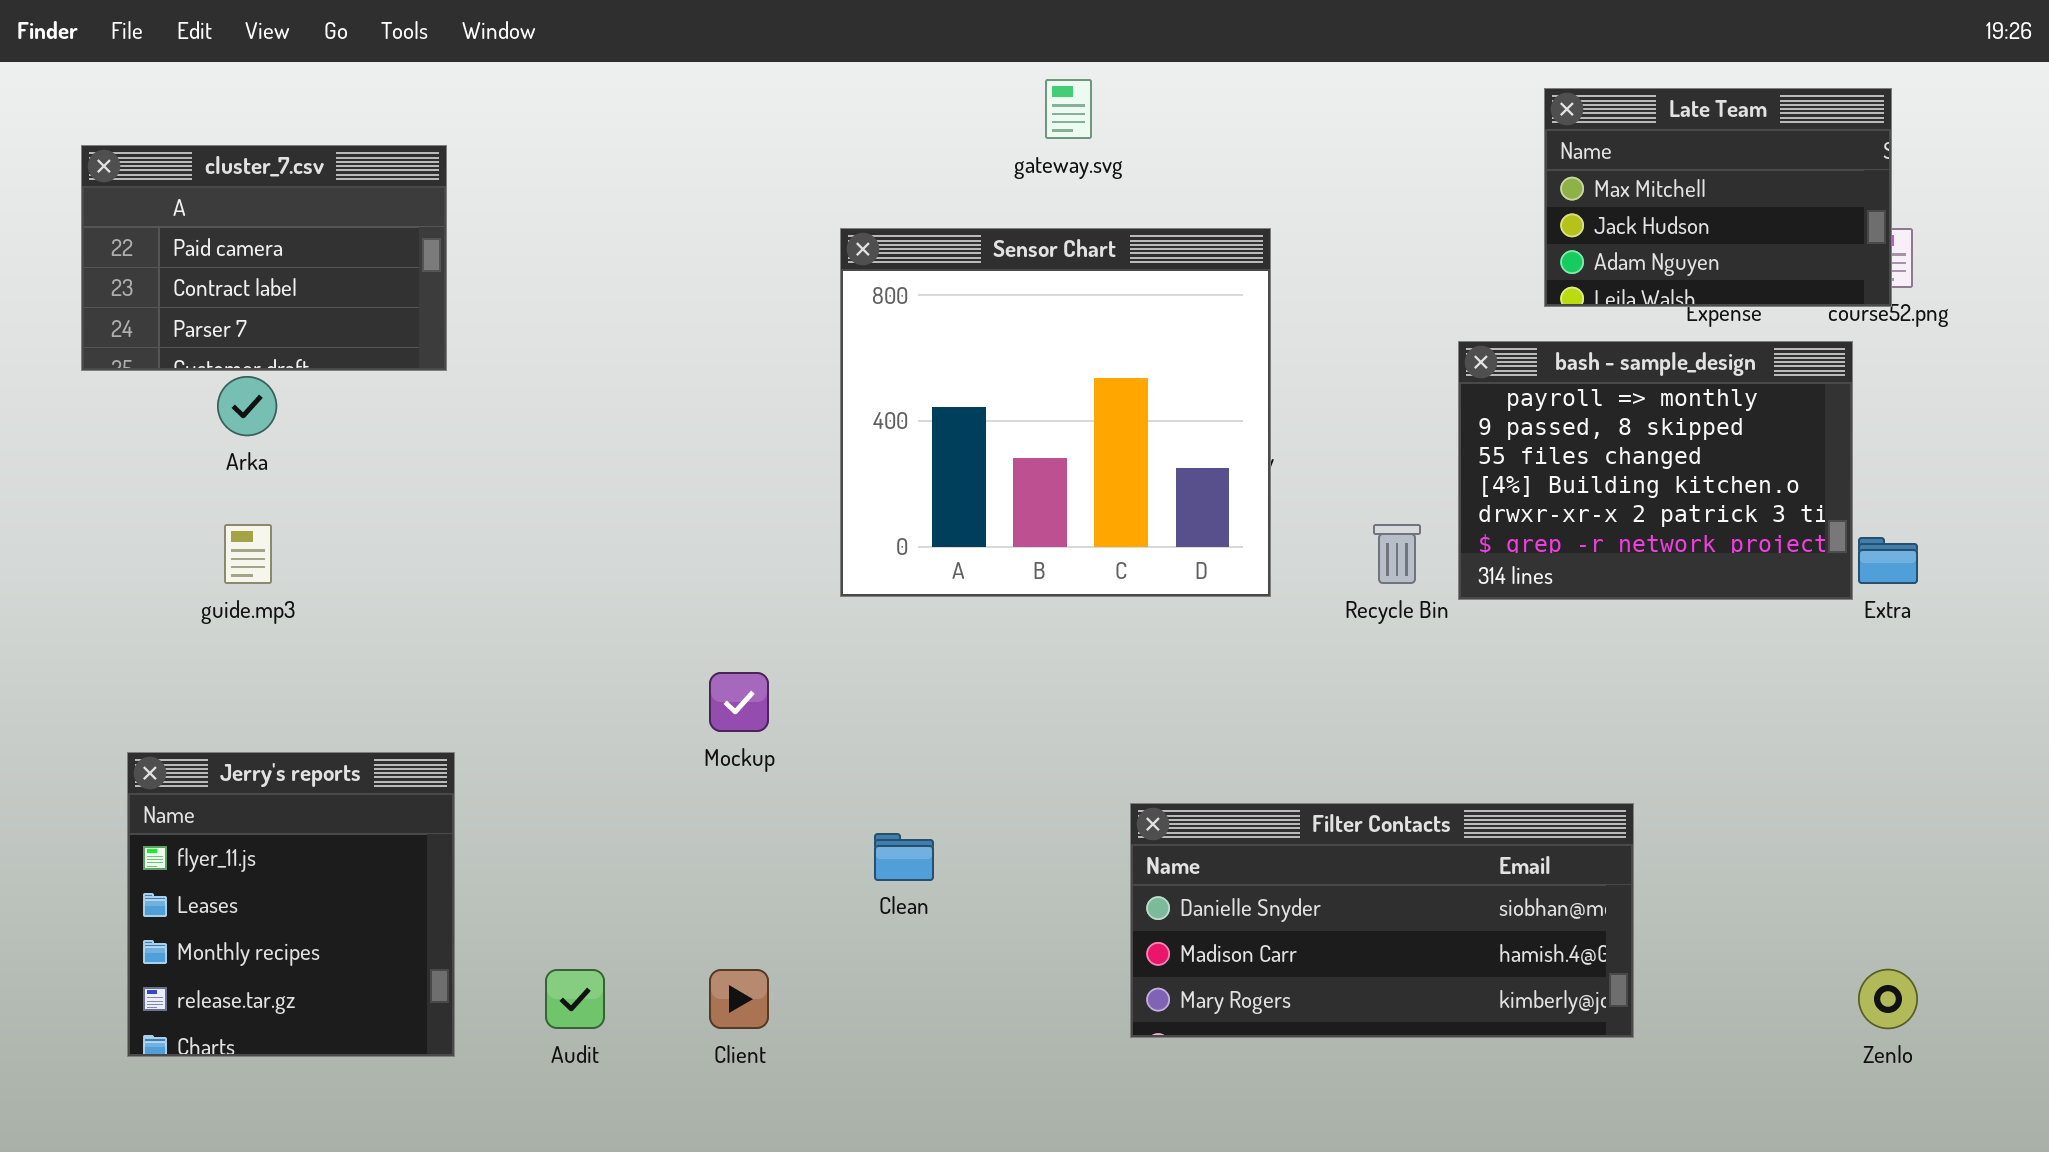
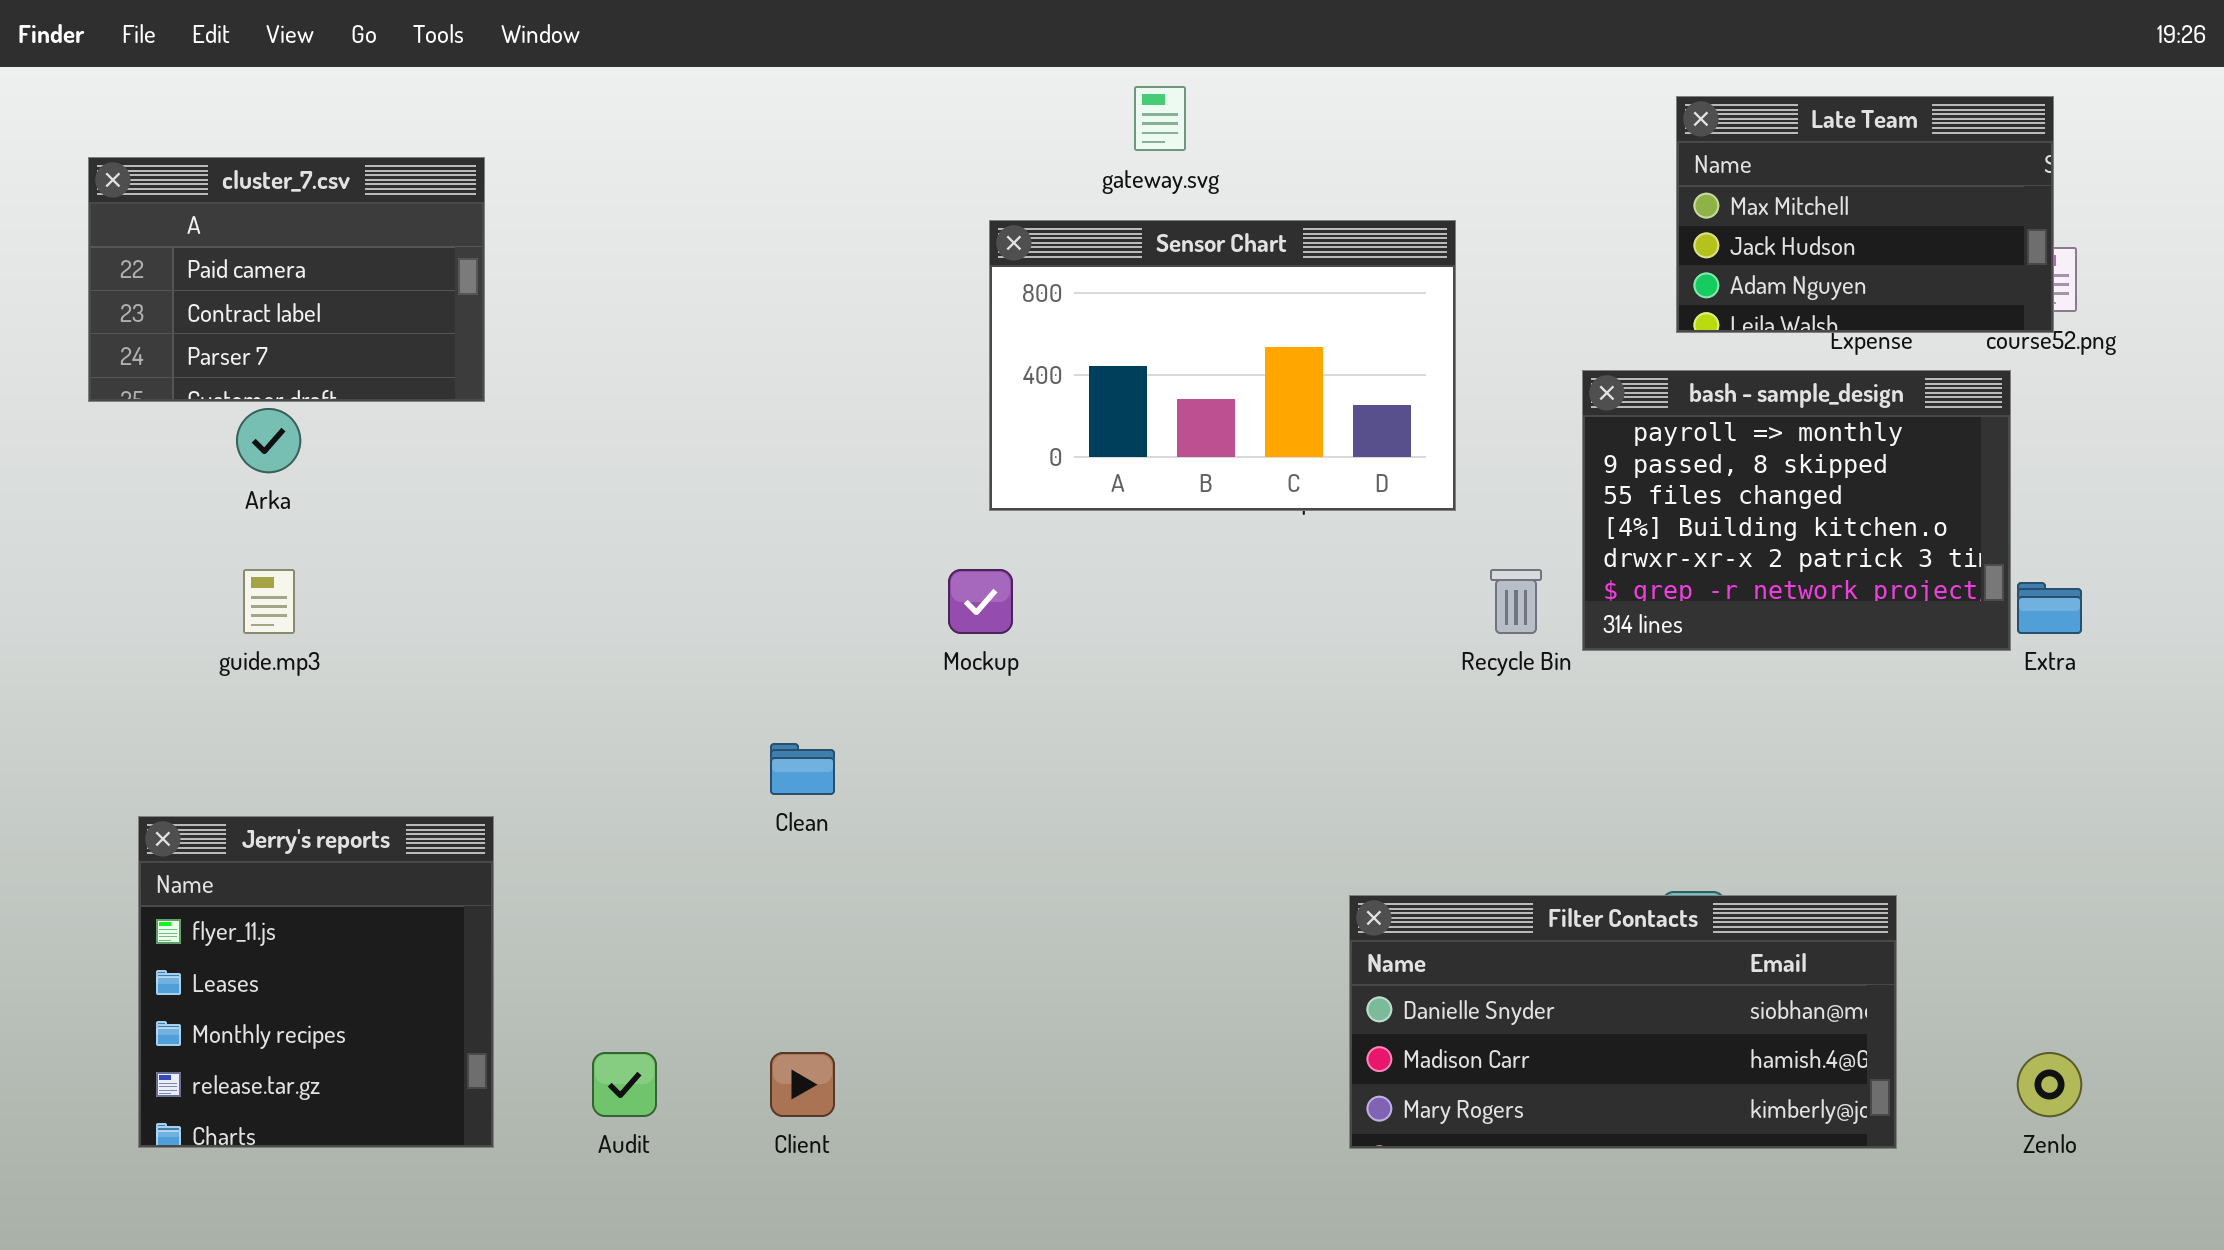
Sensor Chart: [840,228,1271,597] -> [989,220,1456,511], moved, resized
Mockup: [709,672,769,732] -> [948,569,1013,634], moved
Filter Contacts: [1130,803,1634,1038] -> [1349,895,1897,1149], moved
Clean: [874,833,934,881] -> [770,743,835,795], moved

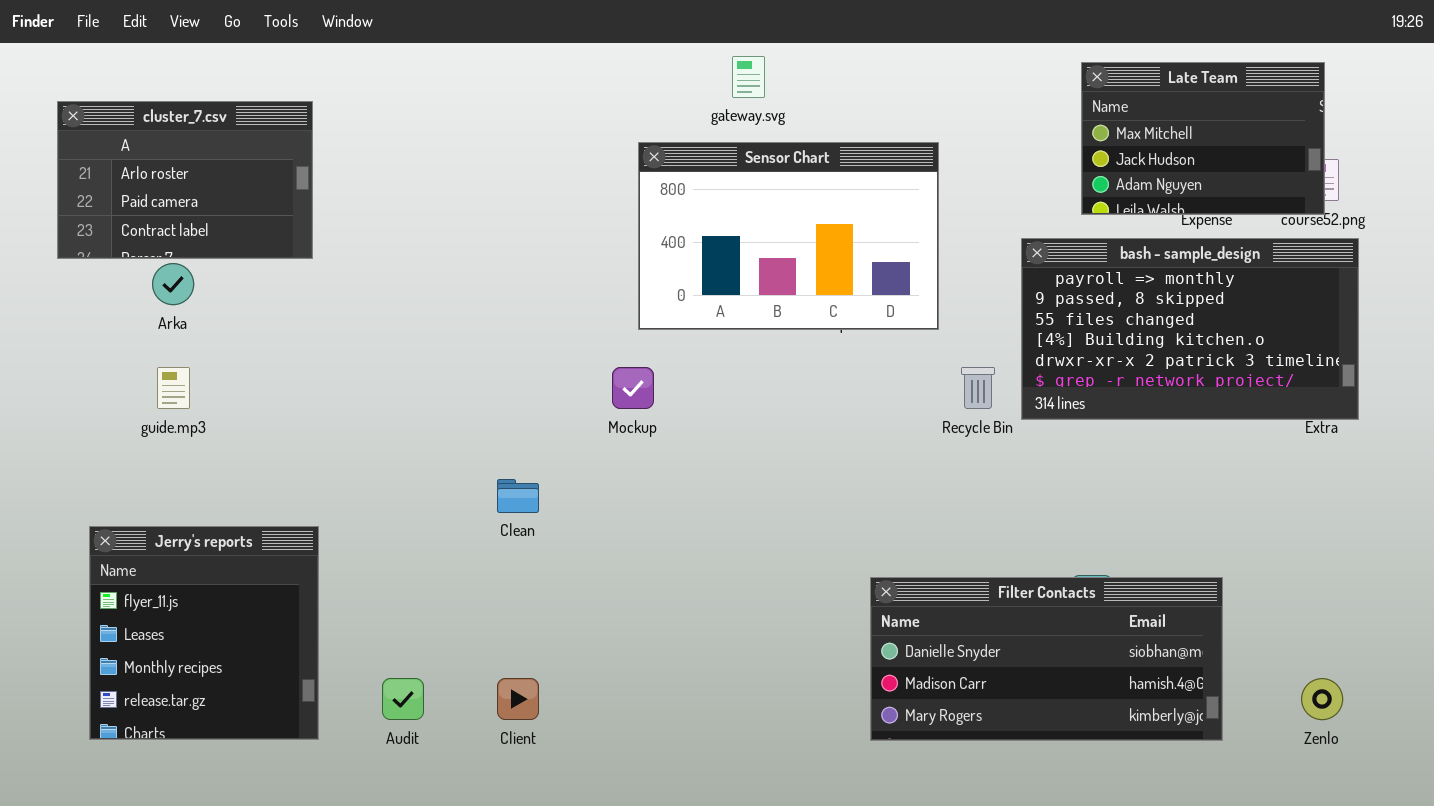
cluster_7.csv: [88,157,485,402] -> [57,101,313,259], scrolled up 1 row
bash - sample_design: [1582,370,2011,651] -> [1021,238,1359,420], resized

